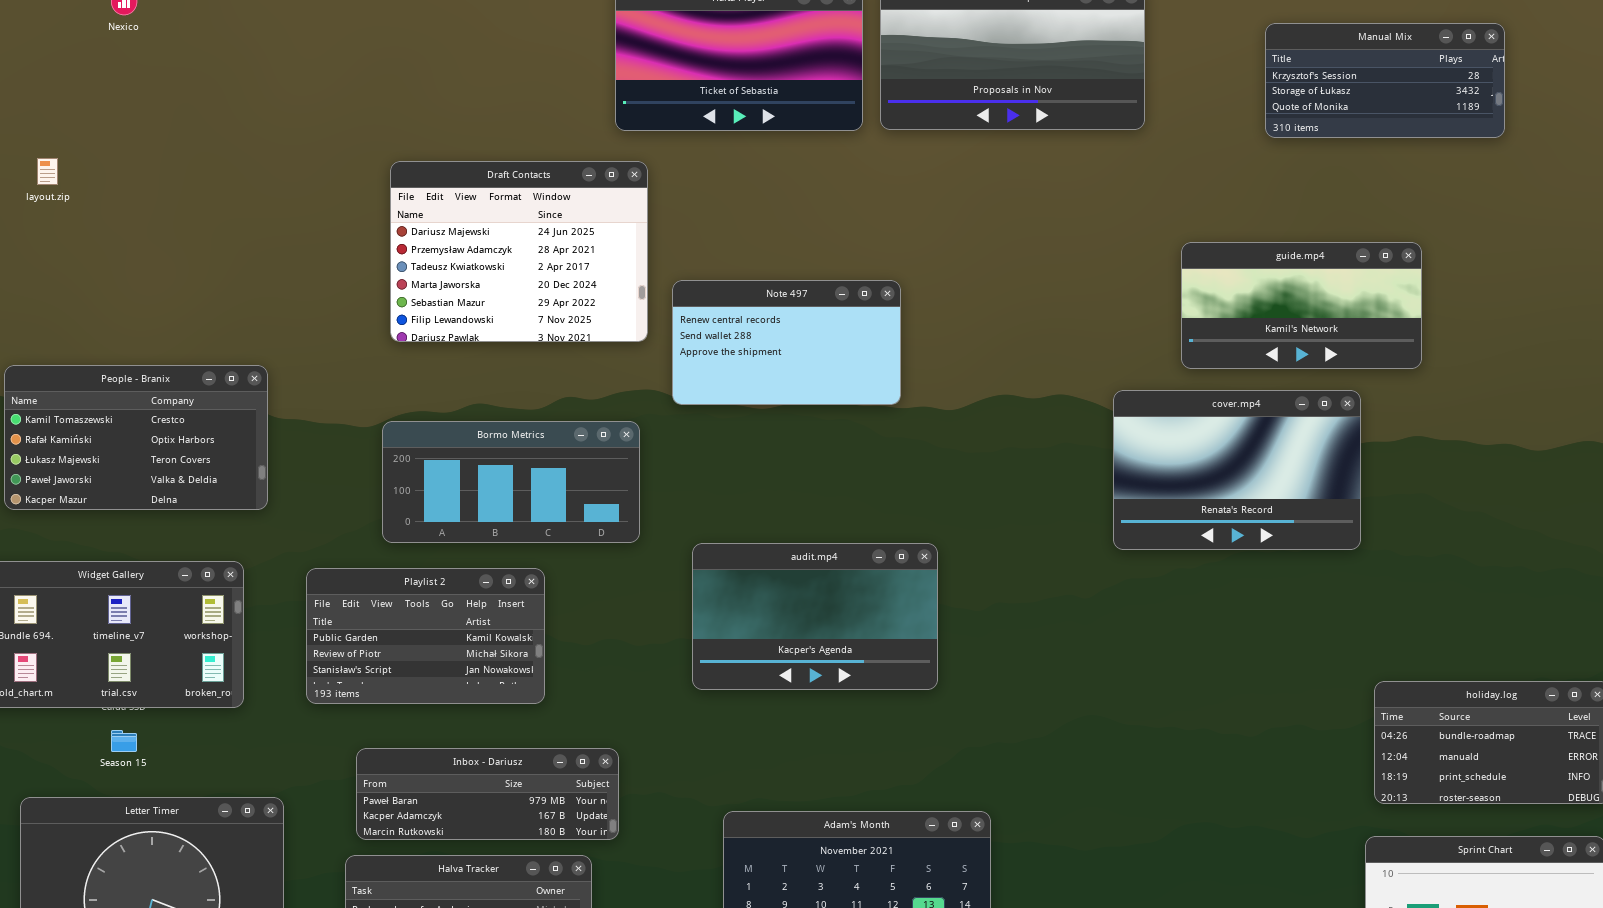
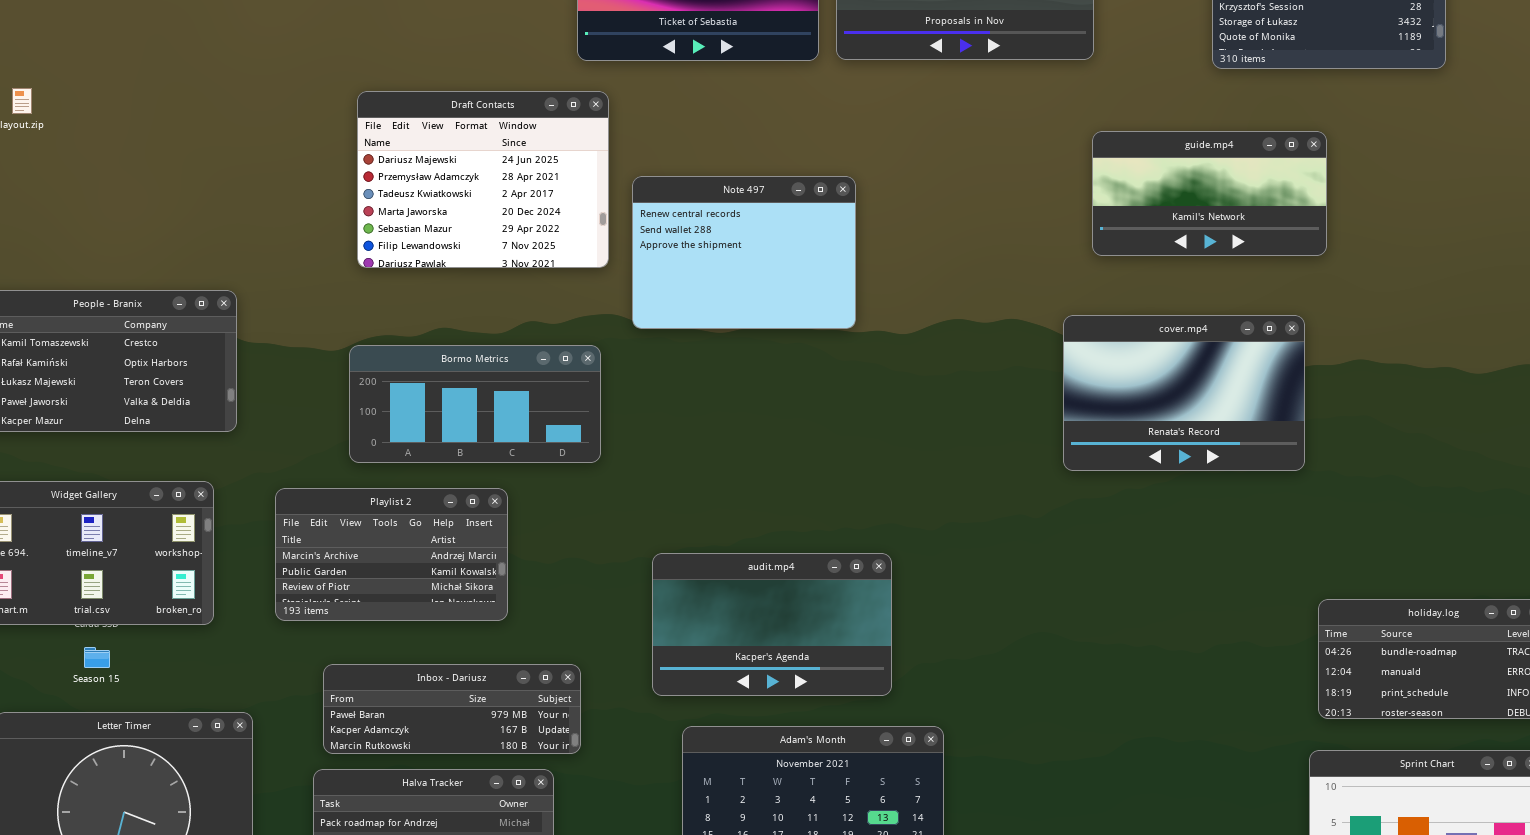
guide.mp4: [1181,242,1422,369] -> [1092,131,1327,256], moved
Note 497: [672,280,901,405] -> [632,176,856,329], resized
audit.mp4: [692,543,938,690] -> [652,553,892,696], moved
Playlist 2: [306,568,545,704] -> [275,488,508,621], scrolled up 1 row

